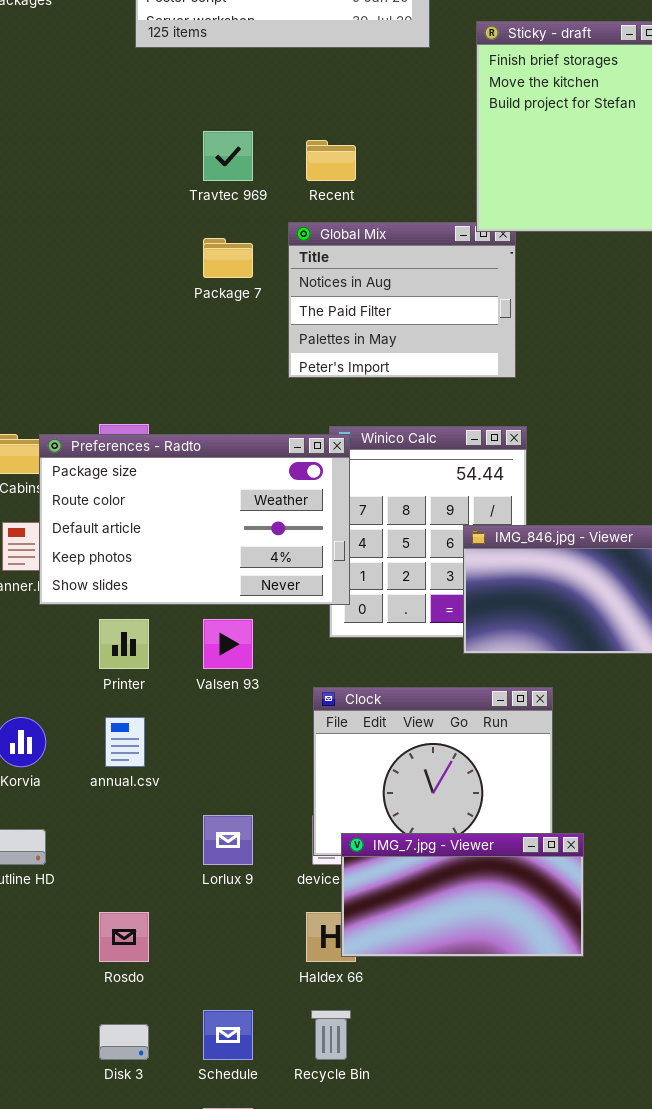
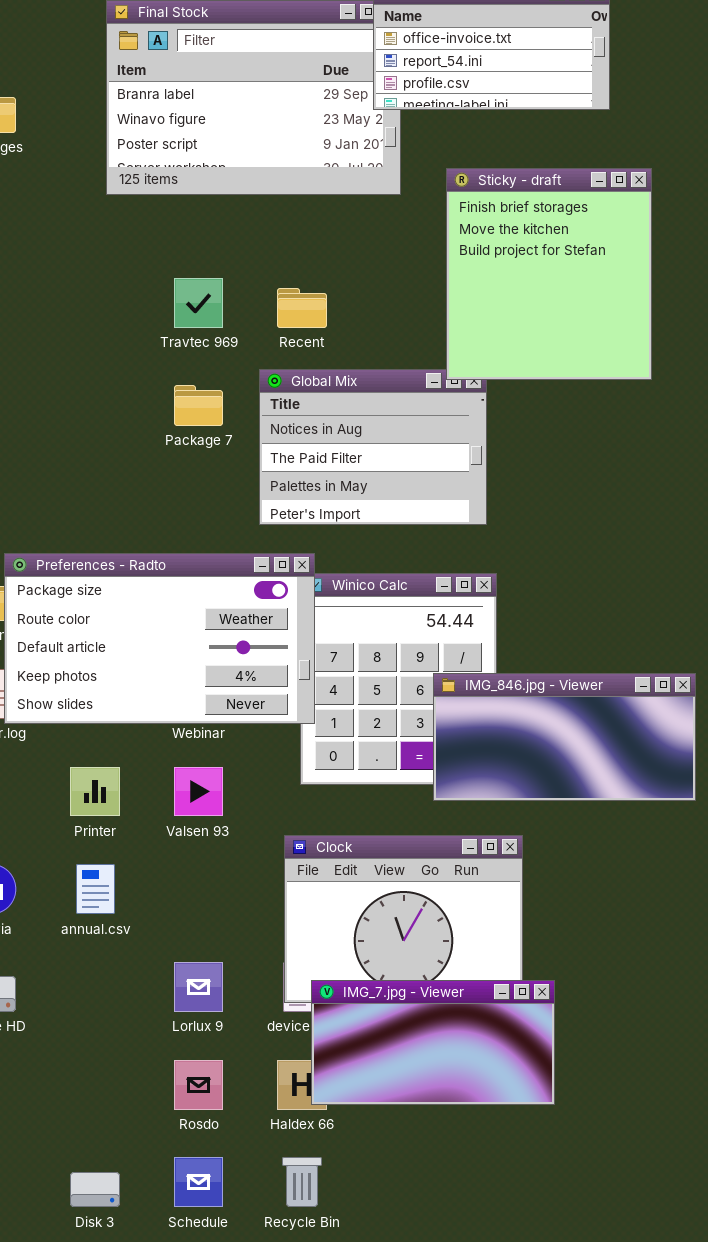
Preferences - Radto: [39,434,350,605] -> [4,553,315,724], moved
Rosdo: [99,912,149,962] -> [174,1060,223,1110], moved

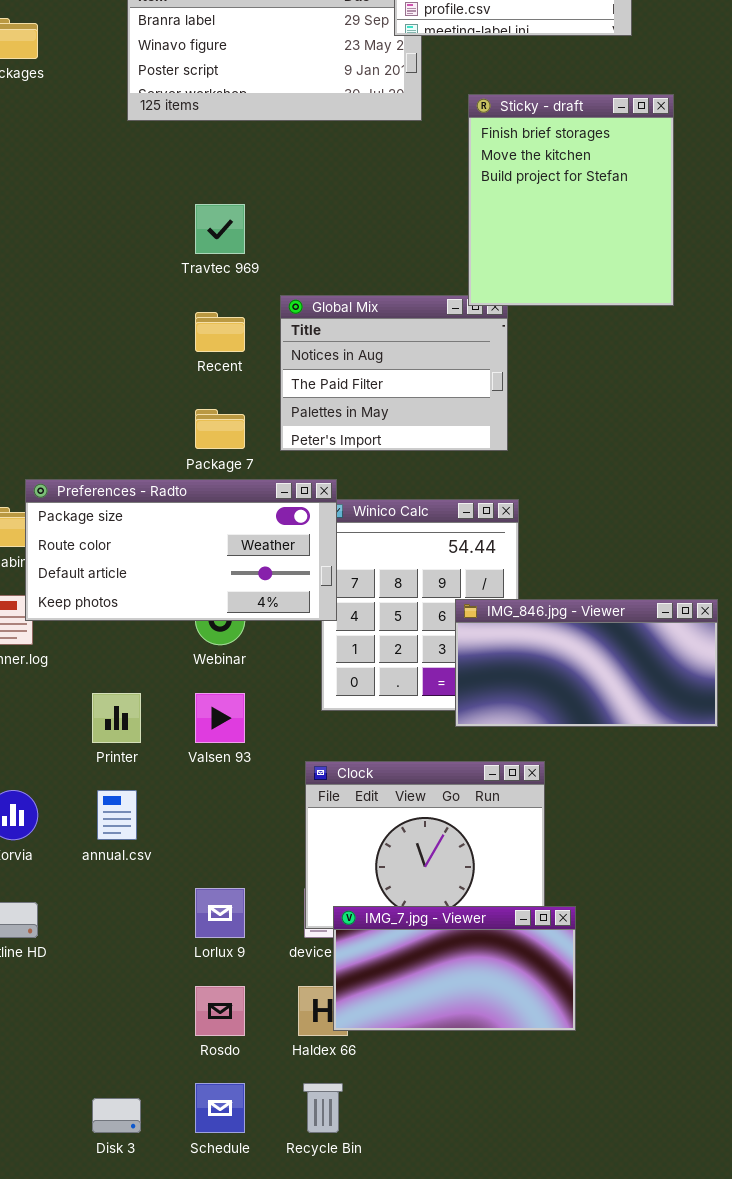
Recent: [277,288,327,328] -> [195,312,245,352], moved
Package 7: [174,385,223,426] -> [195,409,245,449], moved
Preferences - Radto: [4,553,315,724] -> [25,479,337,621], resized

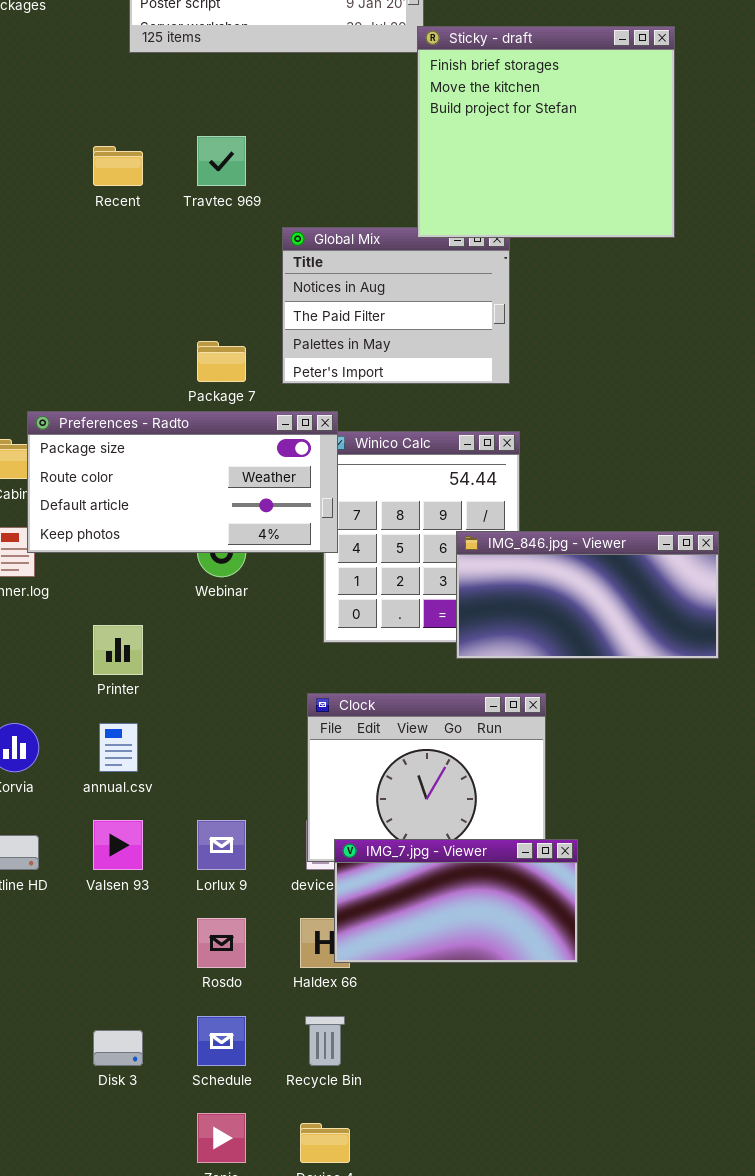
Sticky - draft: [468,94,674,306] -> [417,26,675,238], resized
Recent: [195,312,245,352] -> [93,146,143,186], moved
Valsen 93: [195,693,245,743] -> [93,820,143,870], moved

